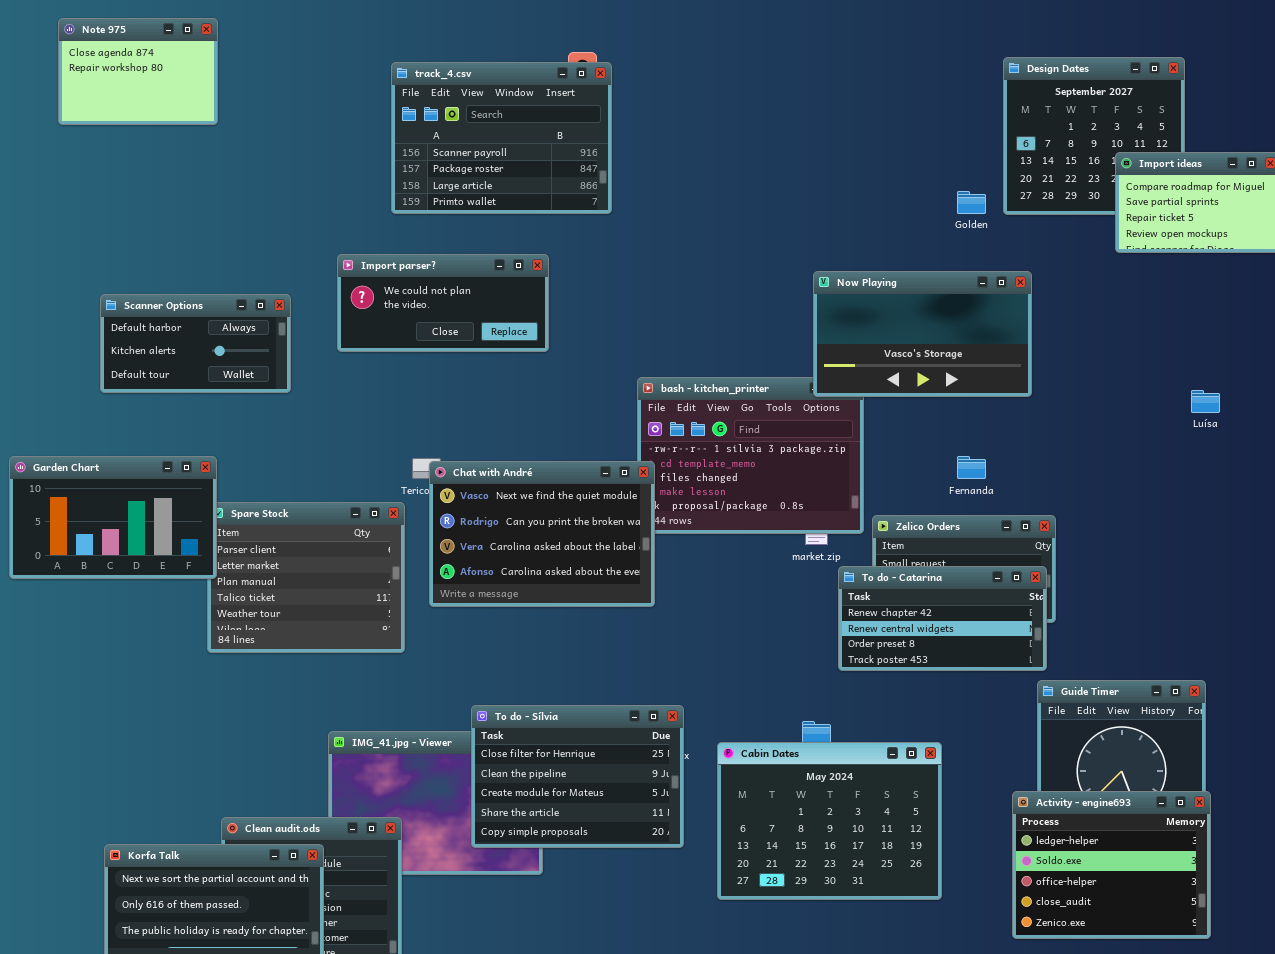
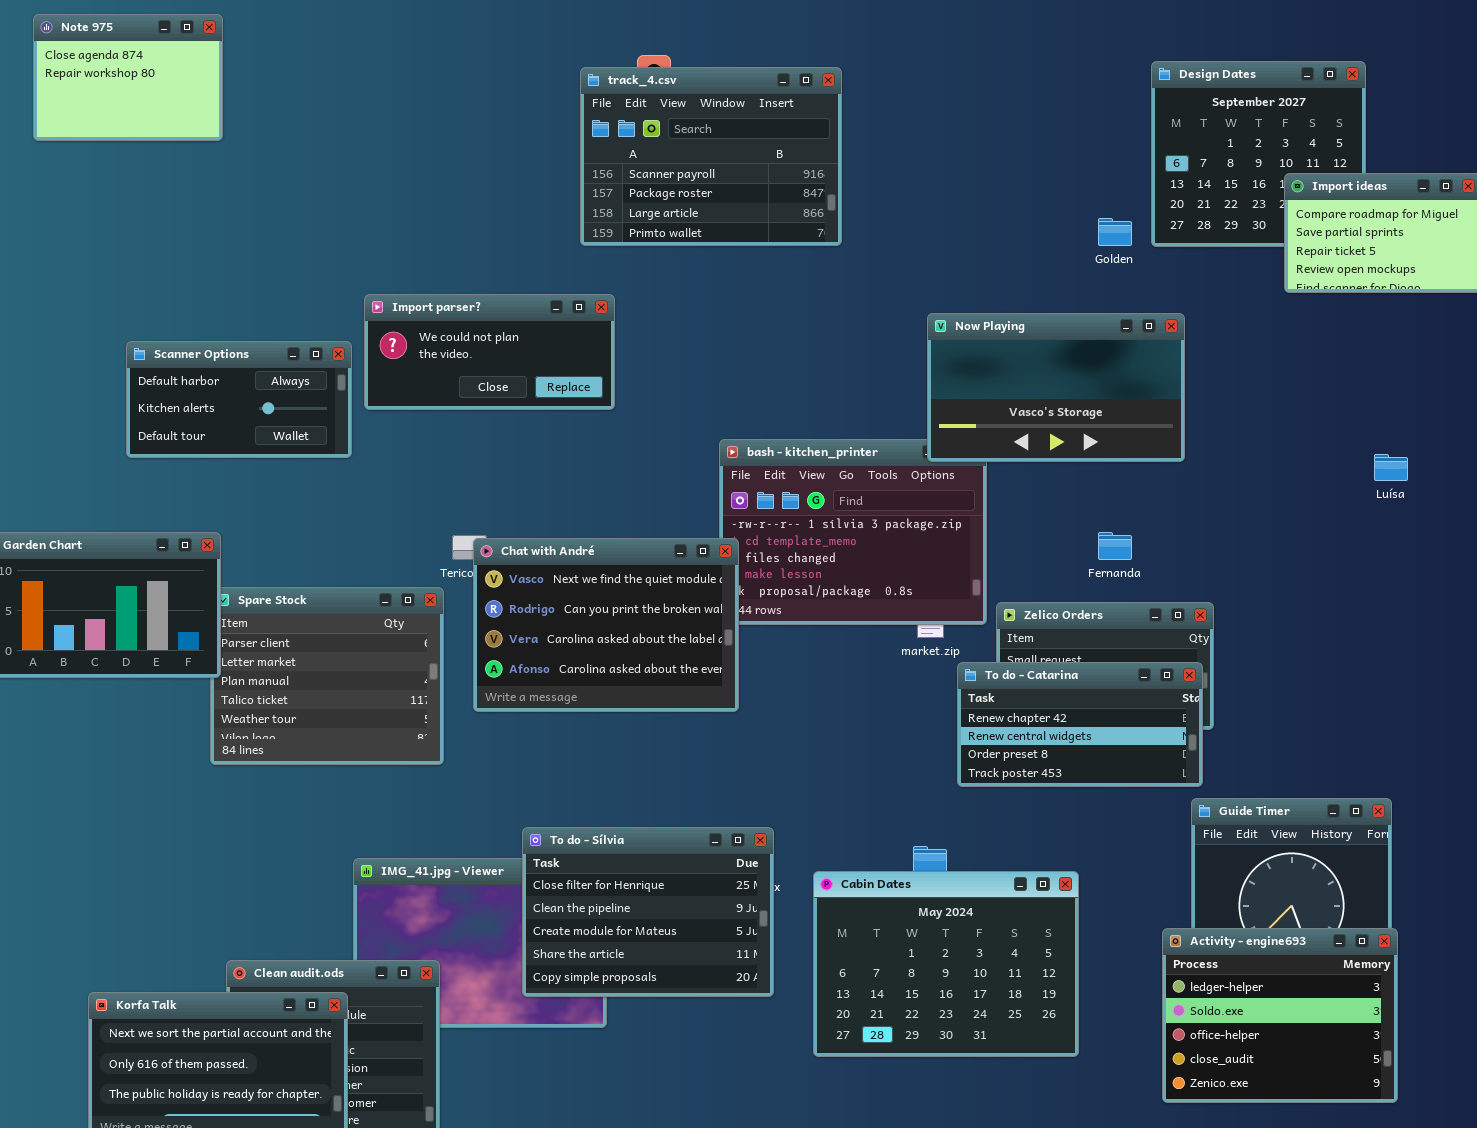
track_4.csv: [391,62,612,214] -> [580,67,842,246], moved
Scanner Options: [100,294,291,393] -> [126,341,352,458], moved

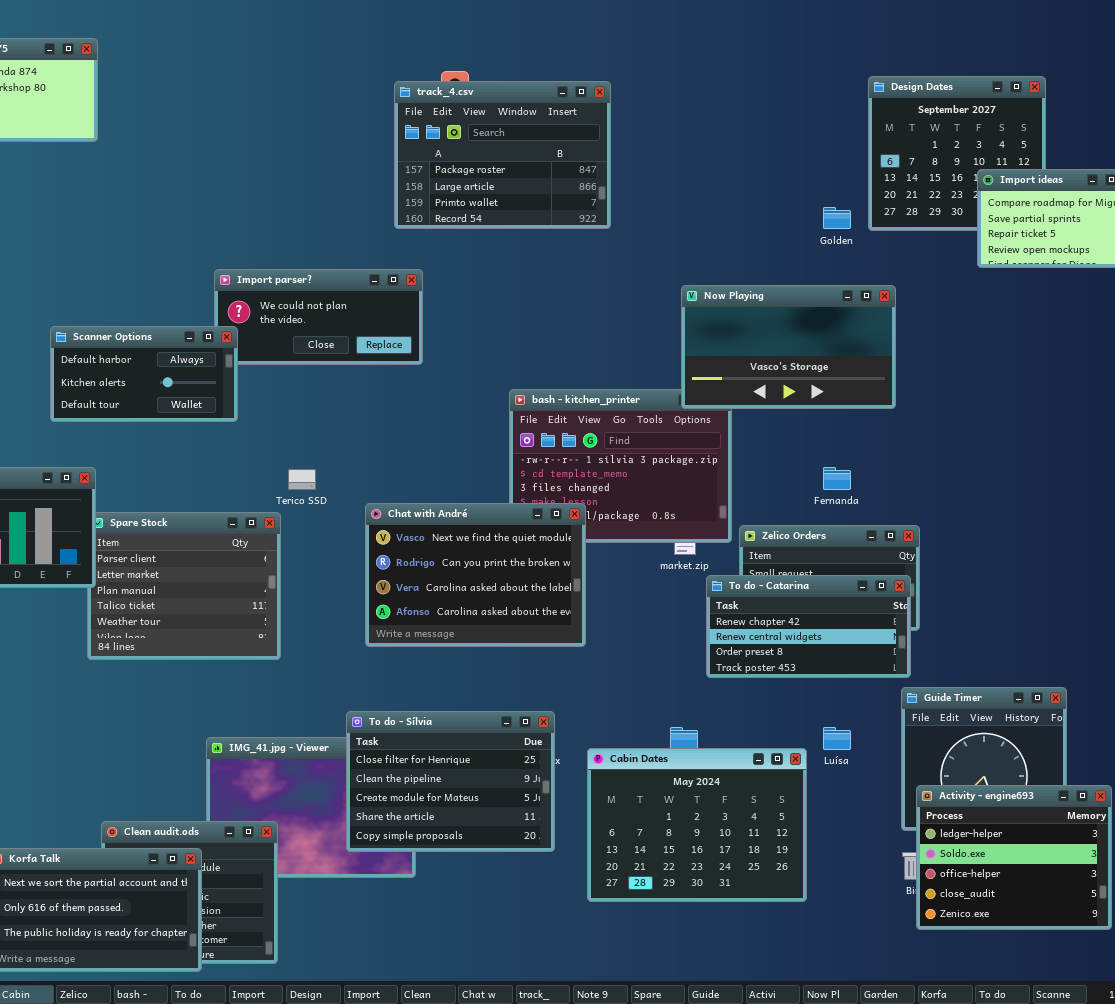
track_4.csv: [580,67,842,246] -> [394,81,611,229], scrolled down 1 row
Scanner Options: [126,341,352,458] -> [50,326,238,422], moved
Luísa: [1374,454,1408,481] -> [823,727,851,750], moved
Chat with André: [473,538,739,712] -> [365,503,586,647], moved
Activity - engine693: [1162,928,1398,1103] -> [916,785,1112,930], moved

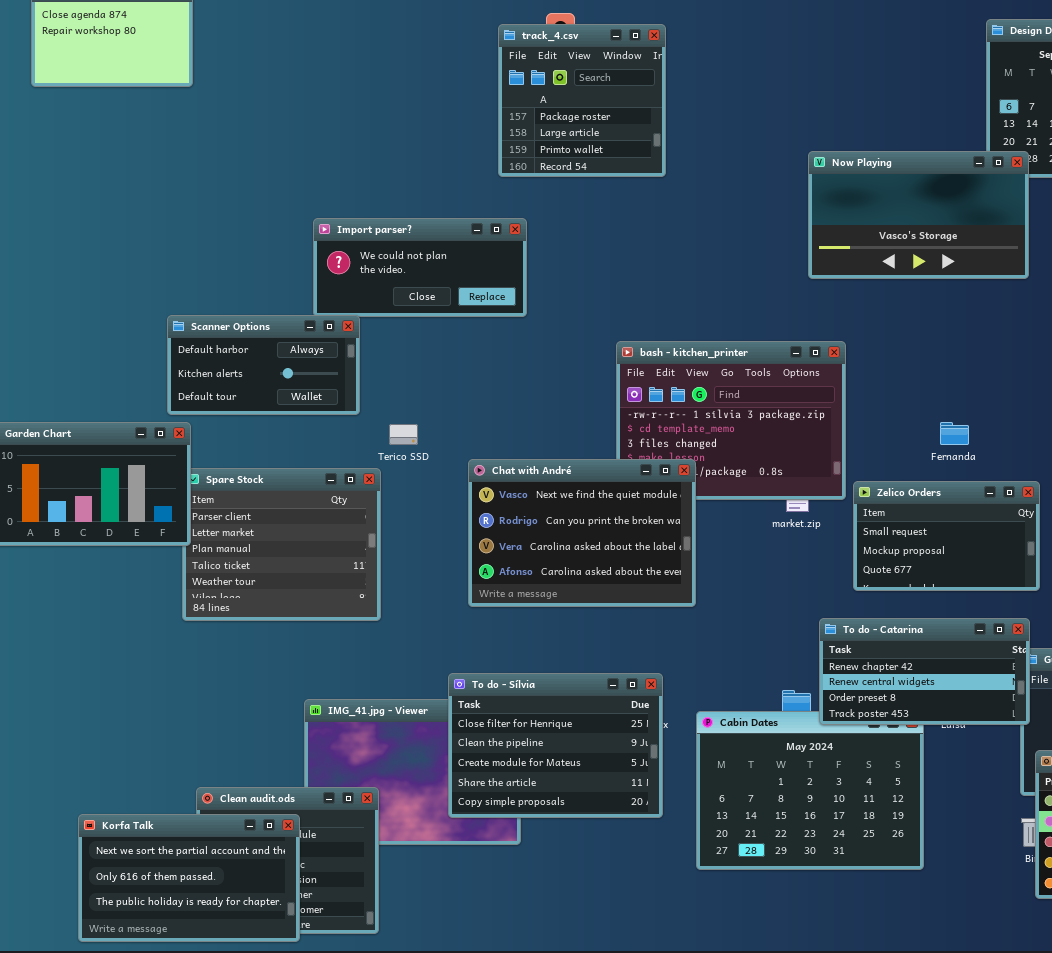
track_4.csv: [394,81,611,229] -> [498,24,666,177], resized
Now Playing: [681,285,896,409] -> [808,151,1029,279], moved
Scanner Options: [50,326,238,422] -> [167,315,360,415], moved
To do - Catarina: [706,575,911,678] -> [819,618,1030,725], moved

